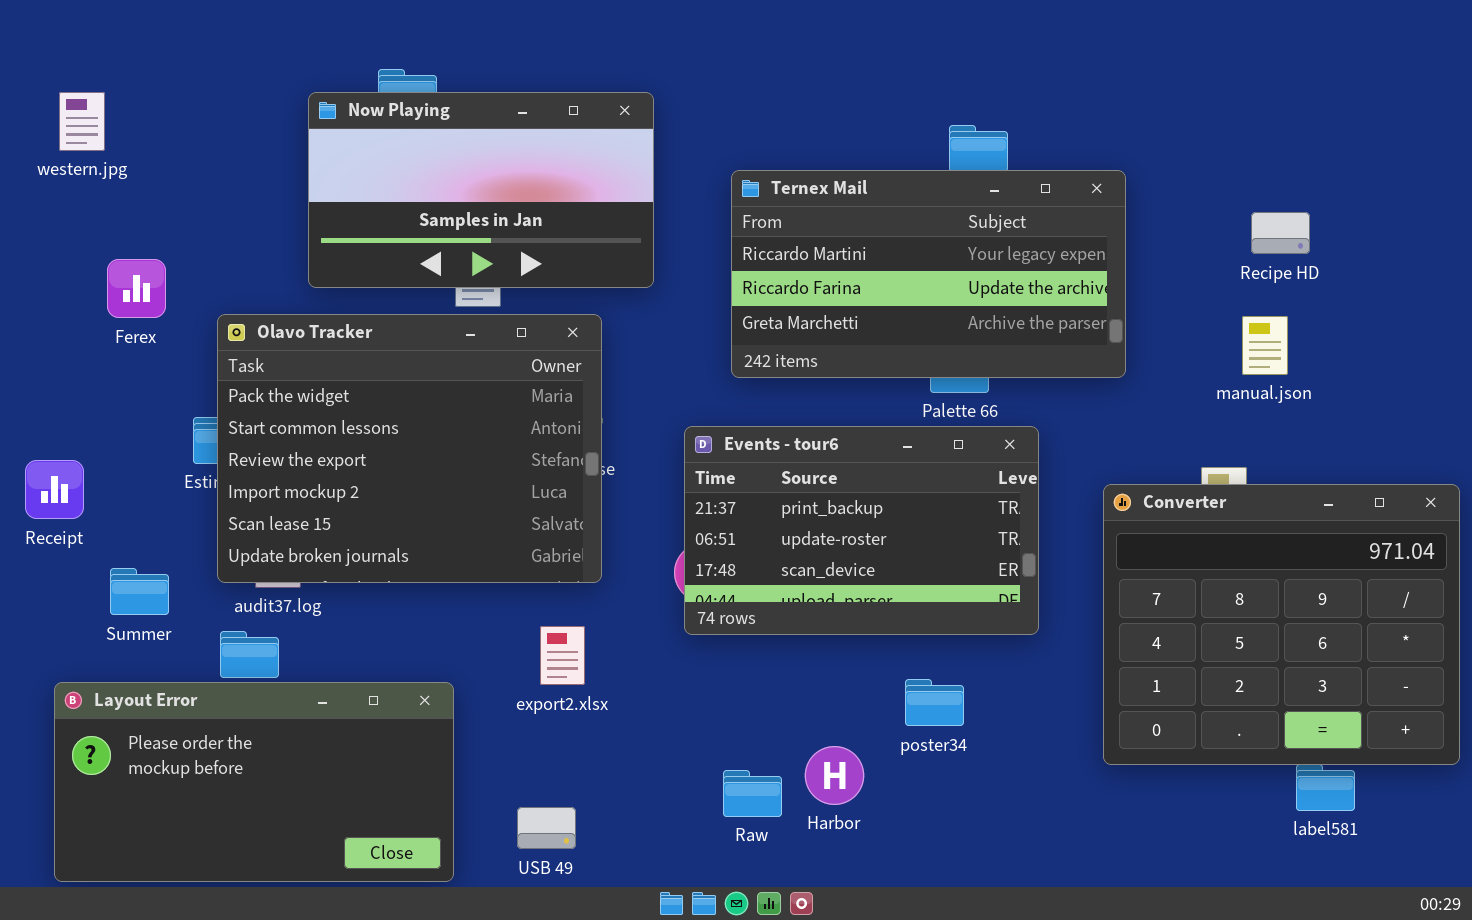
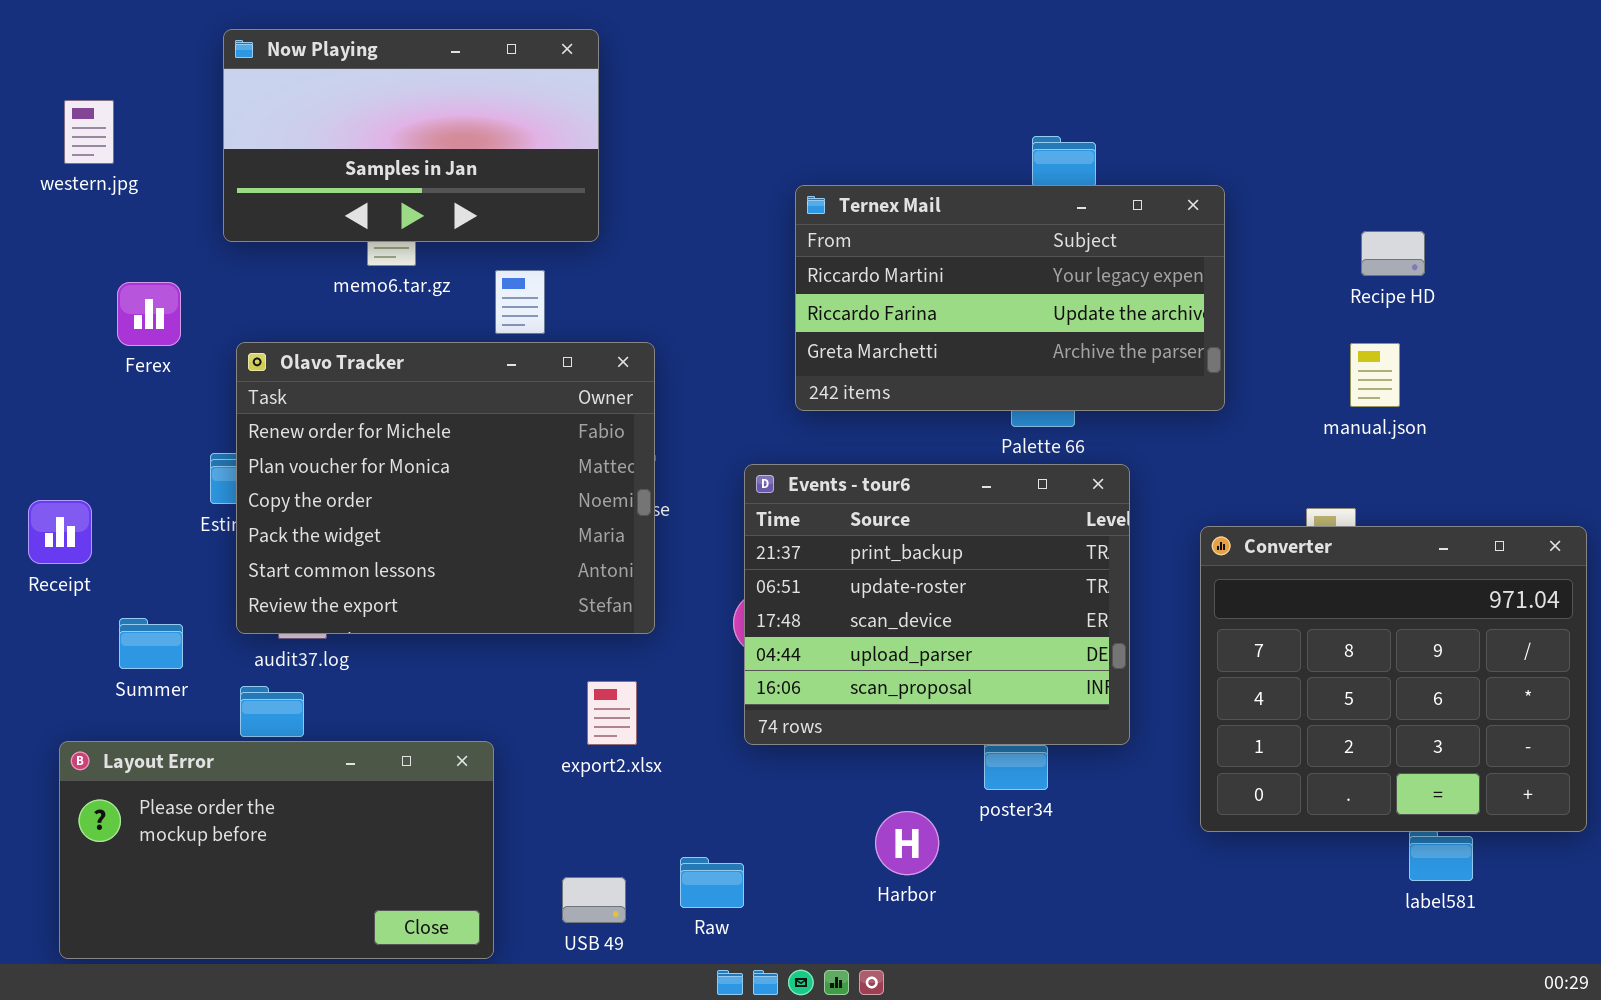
Now Playing: [308,92,654,288] -> [223,29,599,242], moved
Olavo Tracker: [217,314,602,583] -> [236,342,655,634], scrolled up 3 rows
Events - tour6: [684,426,1039,635] -> [744,464,1130,745], resized
Raw: [723,770,782,817] -> [680,857,744,908], moved

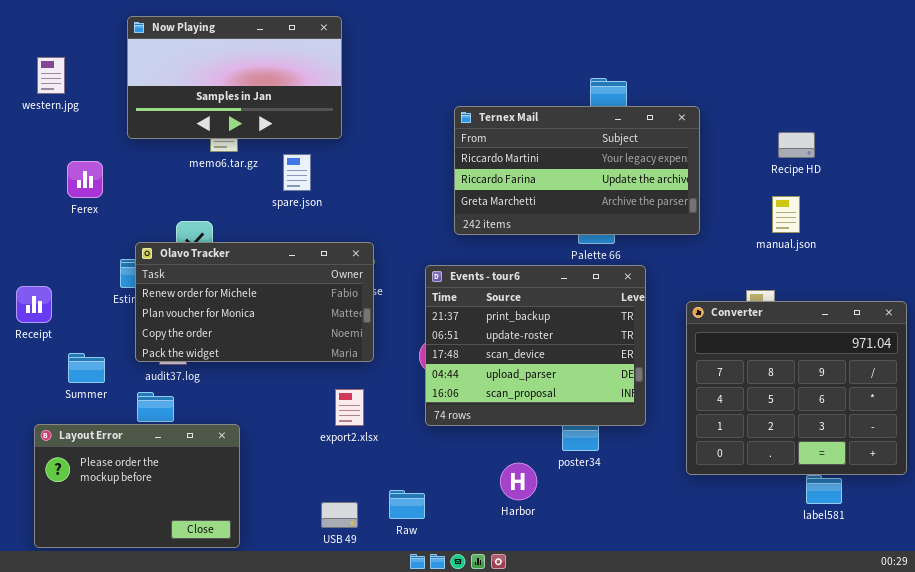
Olavo Tracker: [236,342,655,634] -> [135,242,374,362], resized
Layout Error: [59,741,494,959] -> [34,424,240,548], resized

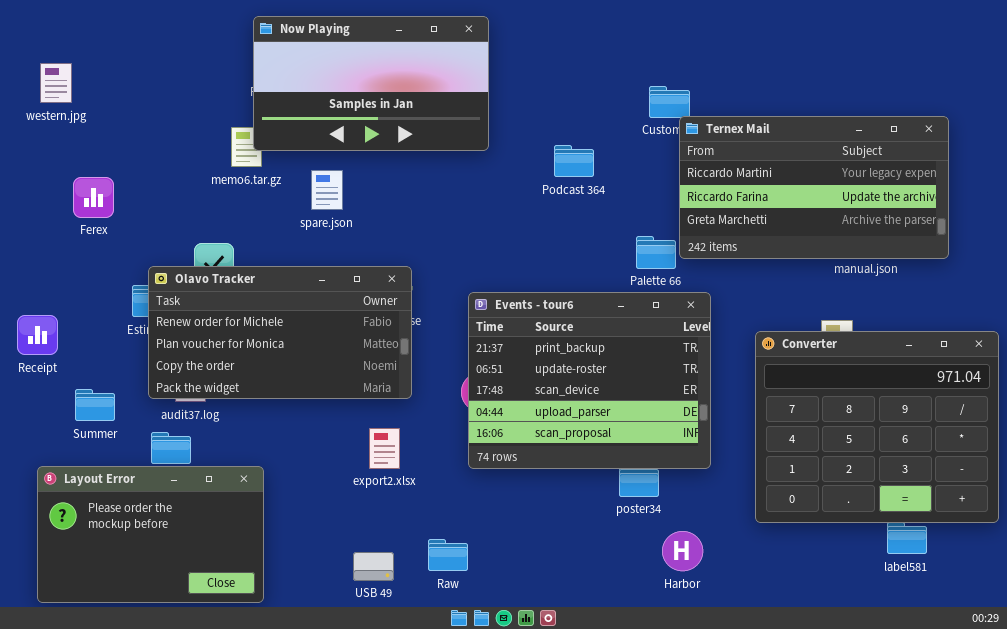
Now Playing: [127,16,342,139] -> [253,16,489,151], moved
Ternex Mail: [454,106,700,235] -> [679,116,949,259], moved
Harbor: [500,463,537,500] -> [662,531,703,571], moved

